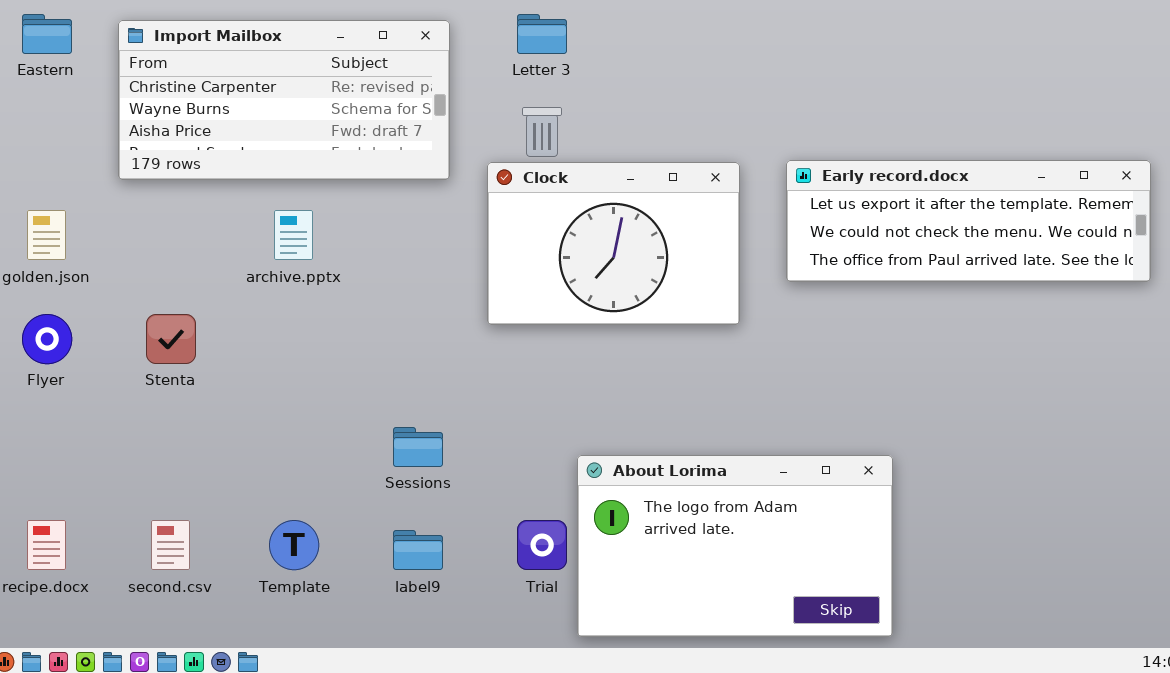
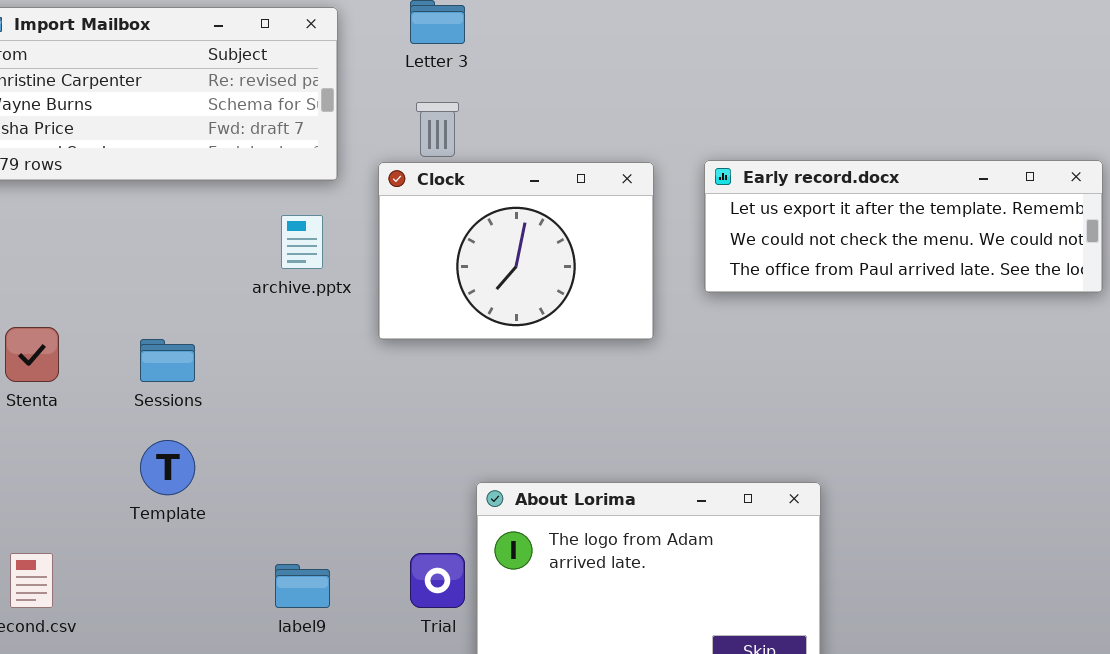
archive.pptx: [274,210,313,260] -> [281,215,323,269], moved
Sessions: [393,427,443,467] -> [140,339,195,382], moved
Template: [269,520,319,570] -> [140,440,195,495], moved

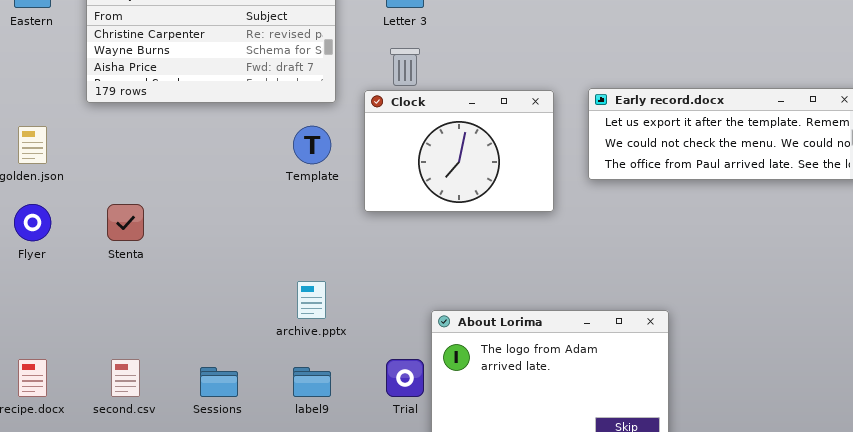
archive.pptx: [281,215,323,269] -> [297,281,326,319], moved
Sessions: [140,339,195,382] -> [200,367,238,397], moved
Template: [140,440,195,495] -> [293,126,331,164], moved

